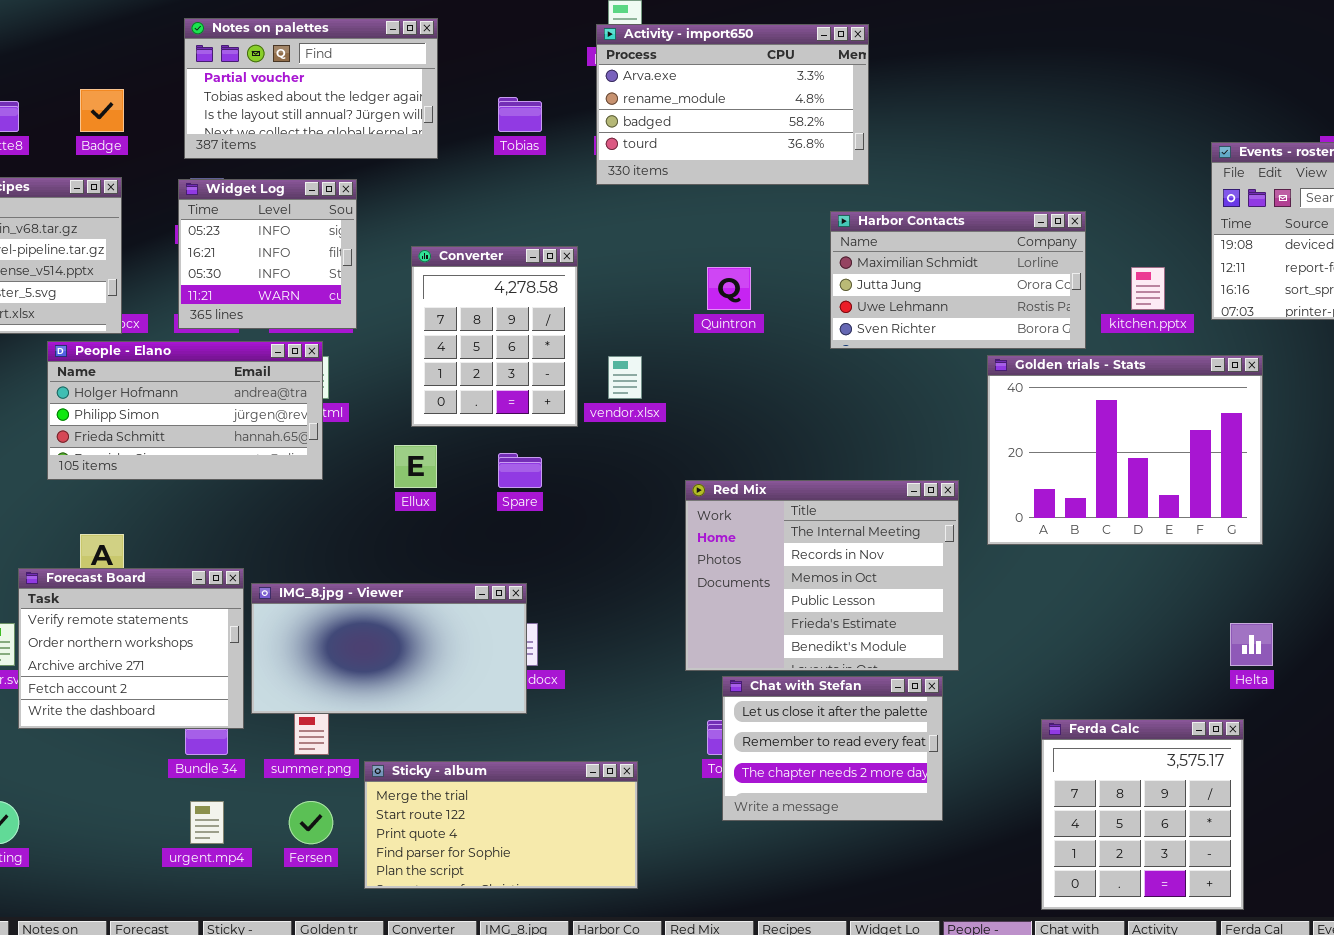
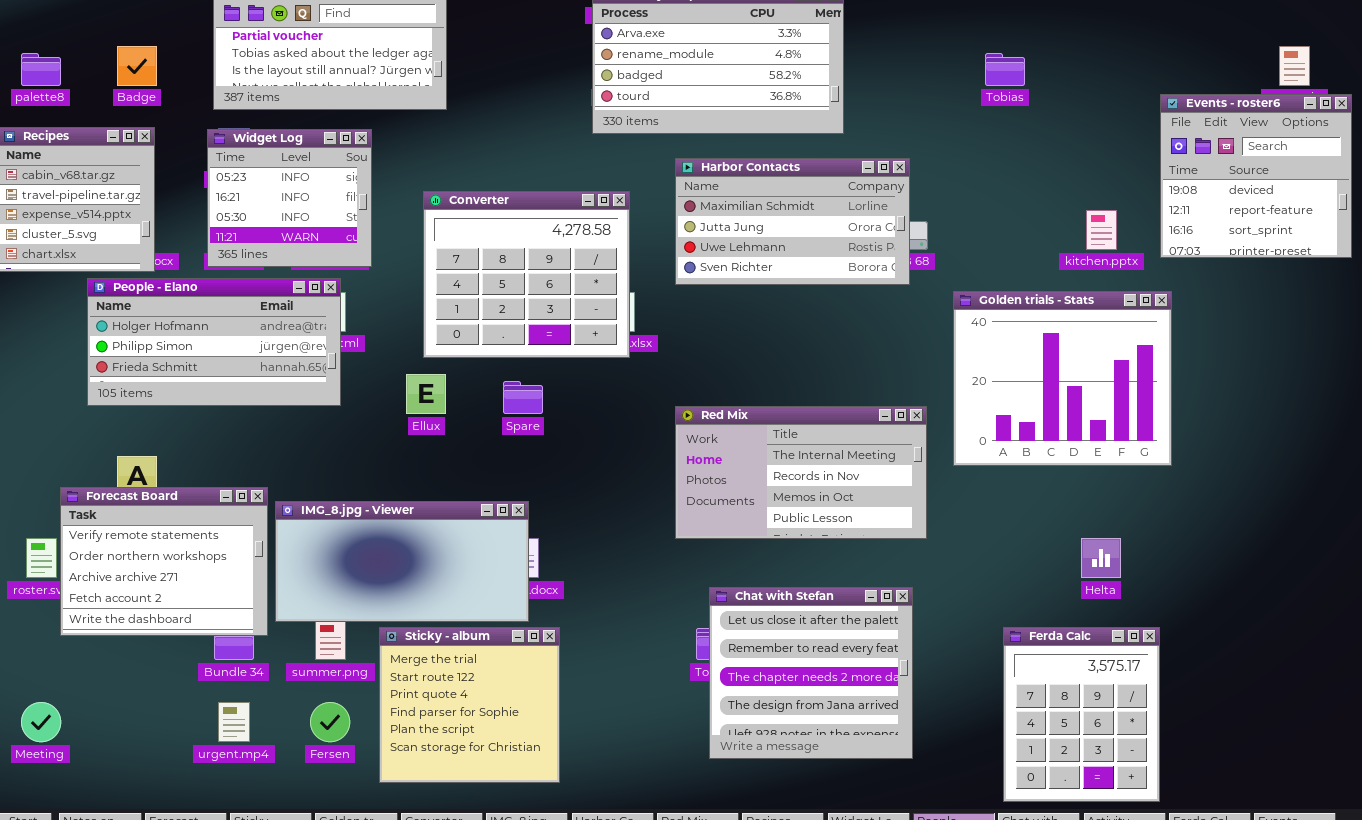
Tobias: [498,97,542,132] -> [985,53,1025,86], moved
Harbor Contacts: [830,211,1086,349] -> [675,158,910,285], moved
Converter: [411,246,578,427] -> [423,191,630,358], resized
Golden trials - Stats: [987,355,1263,545] -> [953,291,1172,466], resized
Red Mix: [685,480,959,671] -> [675,406,927,539], resized
Helta: [1230,623,1273,666] -> [1081,538,1121,578], moved
Chat with Stefan: [722,676,943,821] -> [709,587,913,759], resized
Ferda Calc: [1041,719,1244,910] -> [1003,627,1160,802], resized
Sticky - album: [364,761,638,889] -> [379,627,560,783], resized

